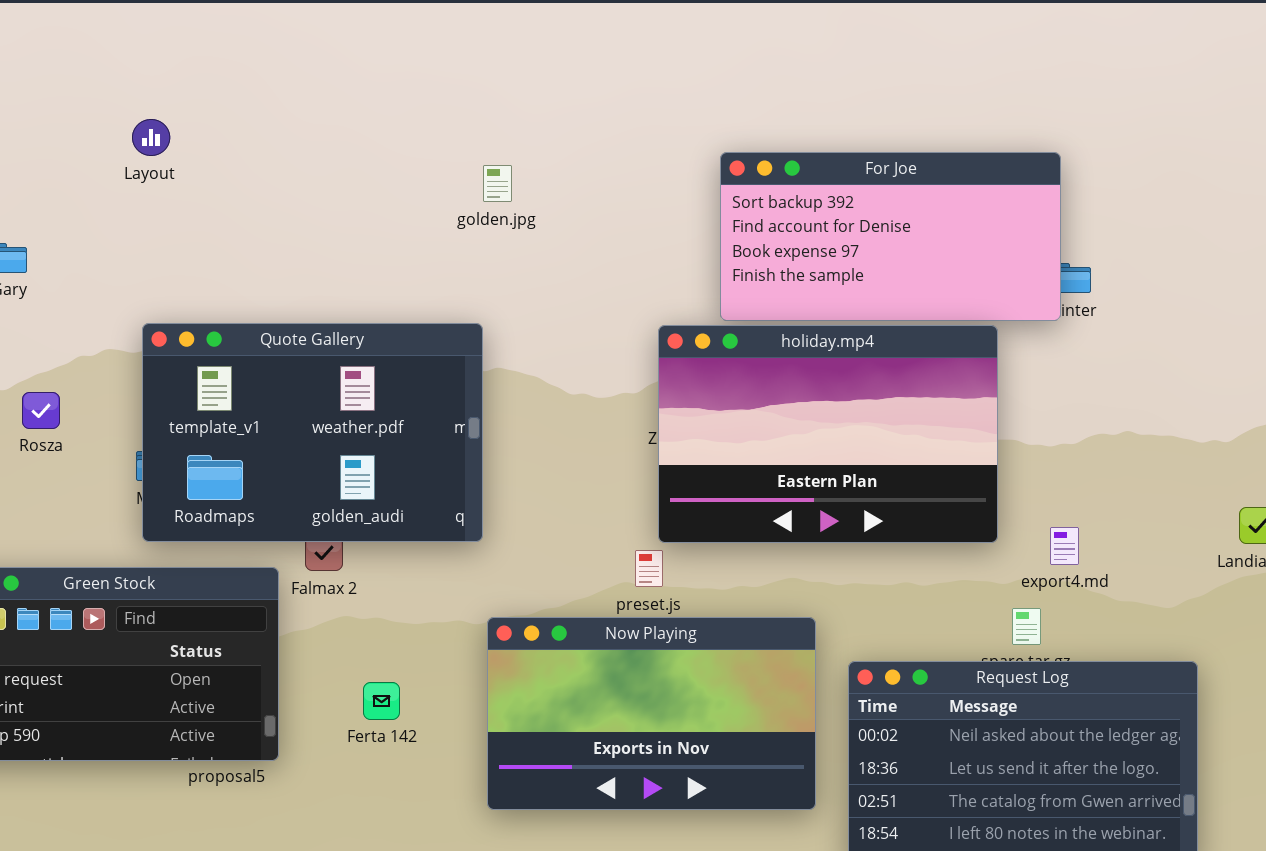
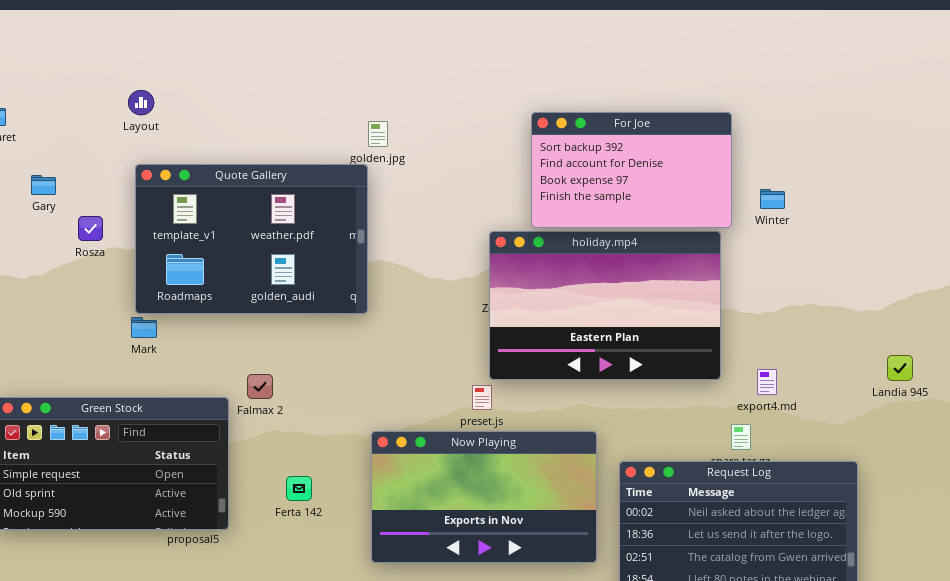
For Joe: [720,152,1061,321] -> [531,112,732,228], resized
Quote Gallery: [142,323,483,542] -> [135,164,368,314], moved
Rosza: [22,392,60,429] -> [78,216,103,241], moved

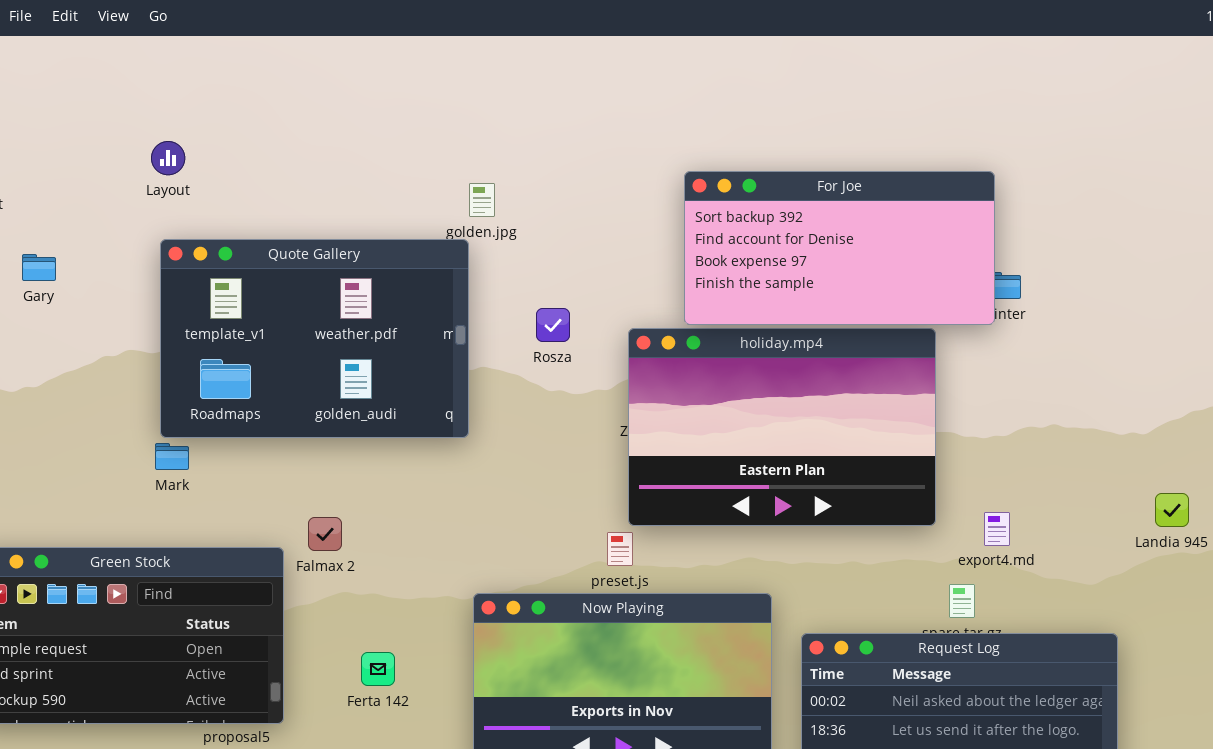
For Joe: [531,112,732,228] -> [684,171,995,325], resized
Rosza: [78,216,103,241] -> [536,308,570,342], moved

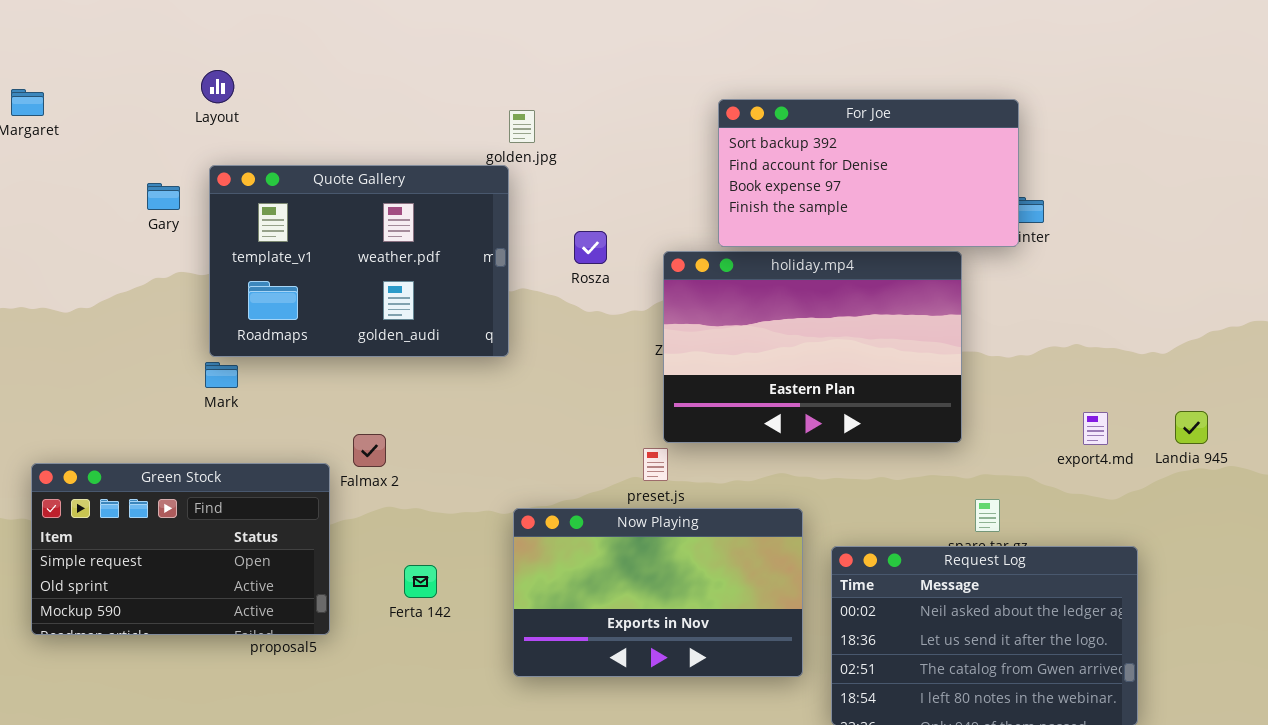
Gary: [22,254,56,281] -> [147,183,180,210], moved
export4.md: [984,512,1010,546] -> [1083,412,1108,445], moved

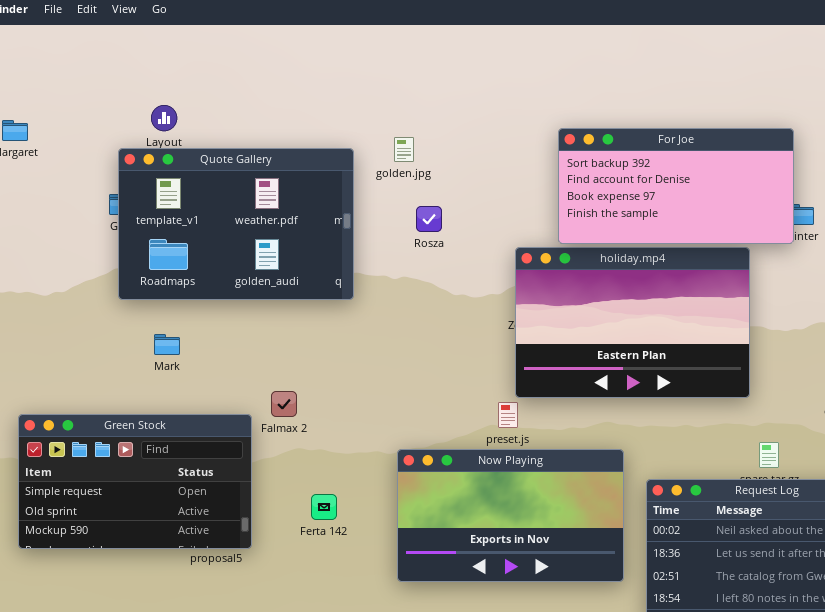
Quote Gallery: [209,165,509,357] -> [118,148,354,300], moved
Rosza: [574,231,607,264] -> [416,206,442,232], moved

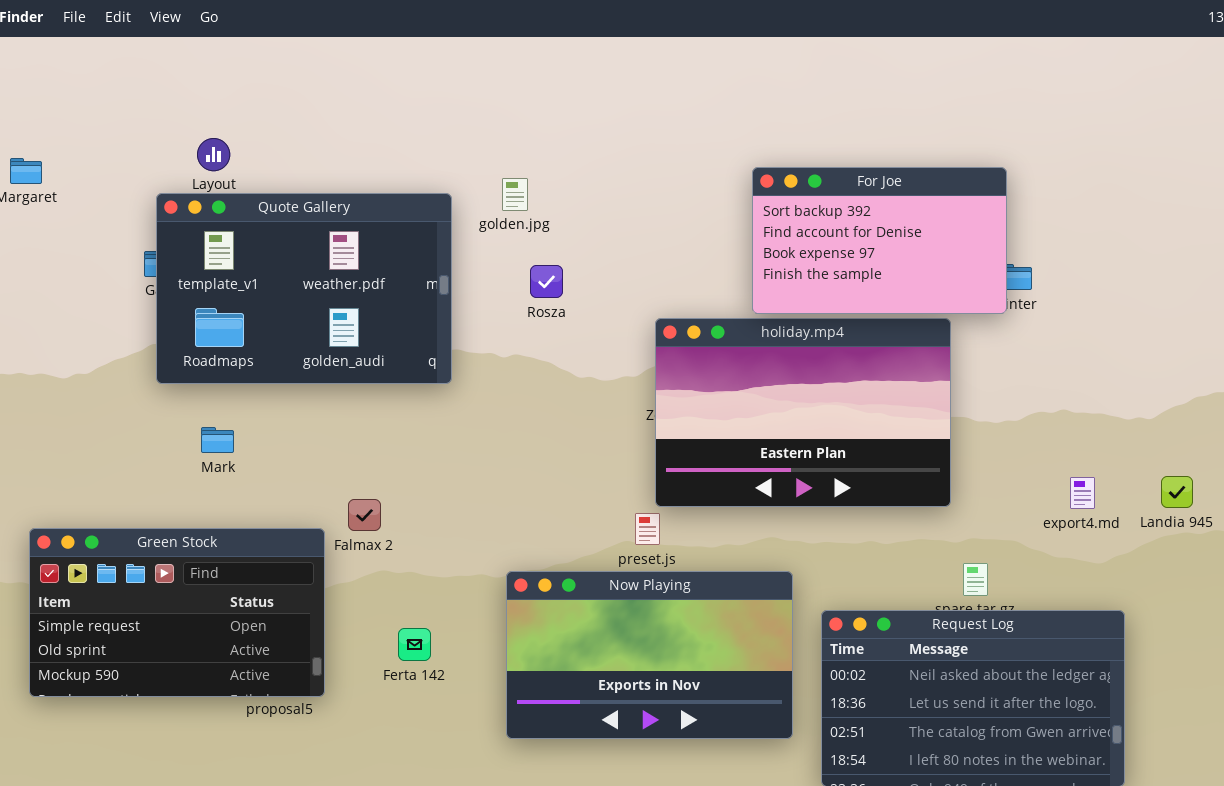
For Joe: [558,128,794,244] -> [752,167,1007,314], resized

